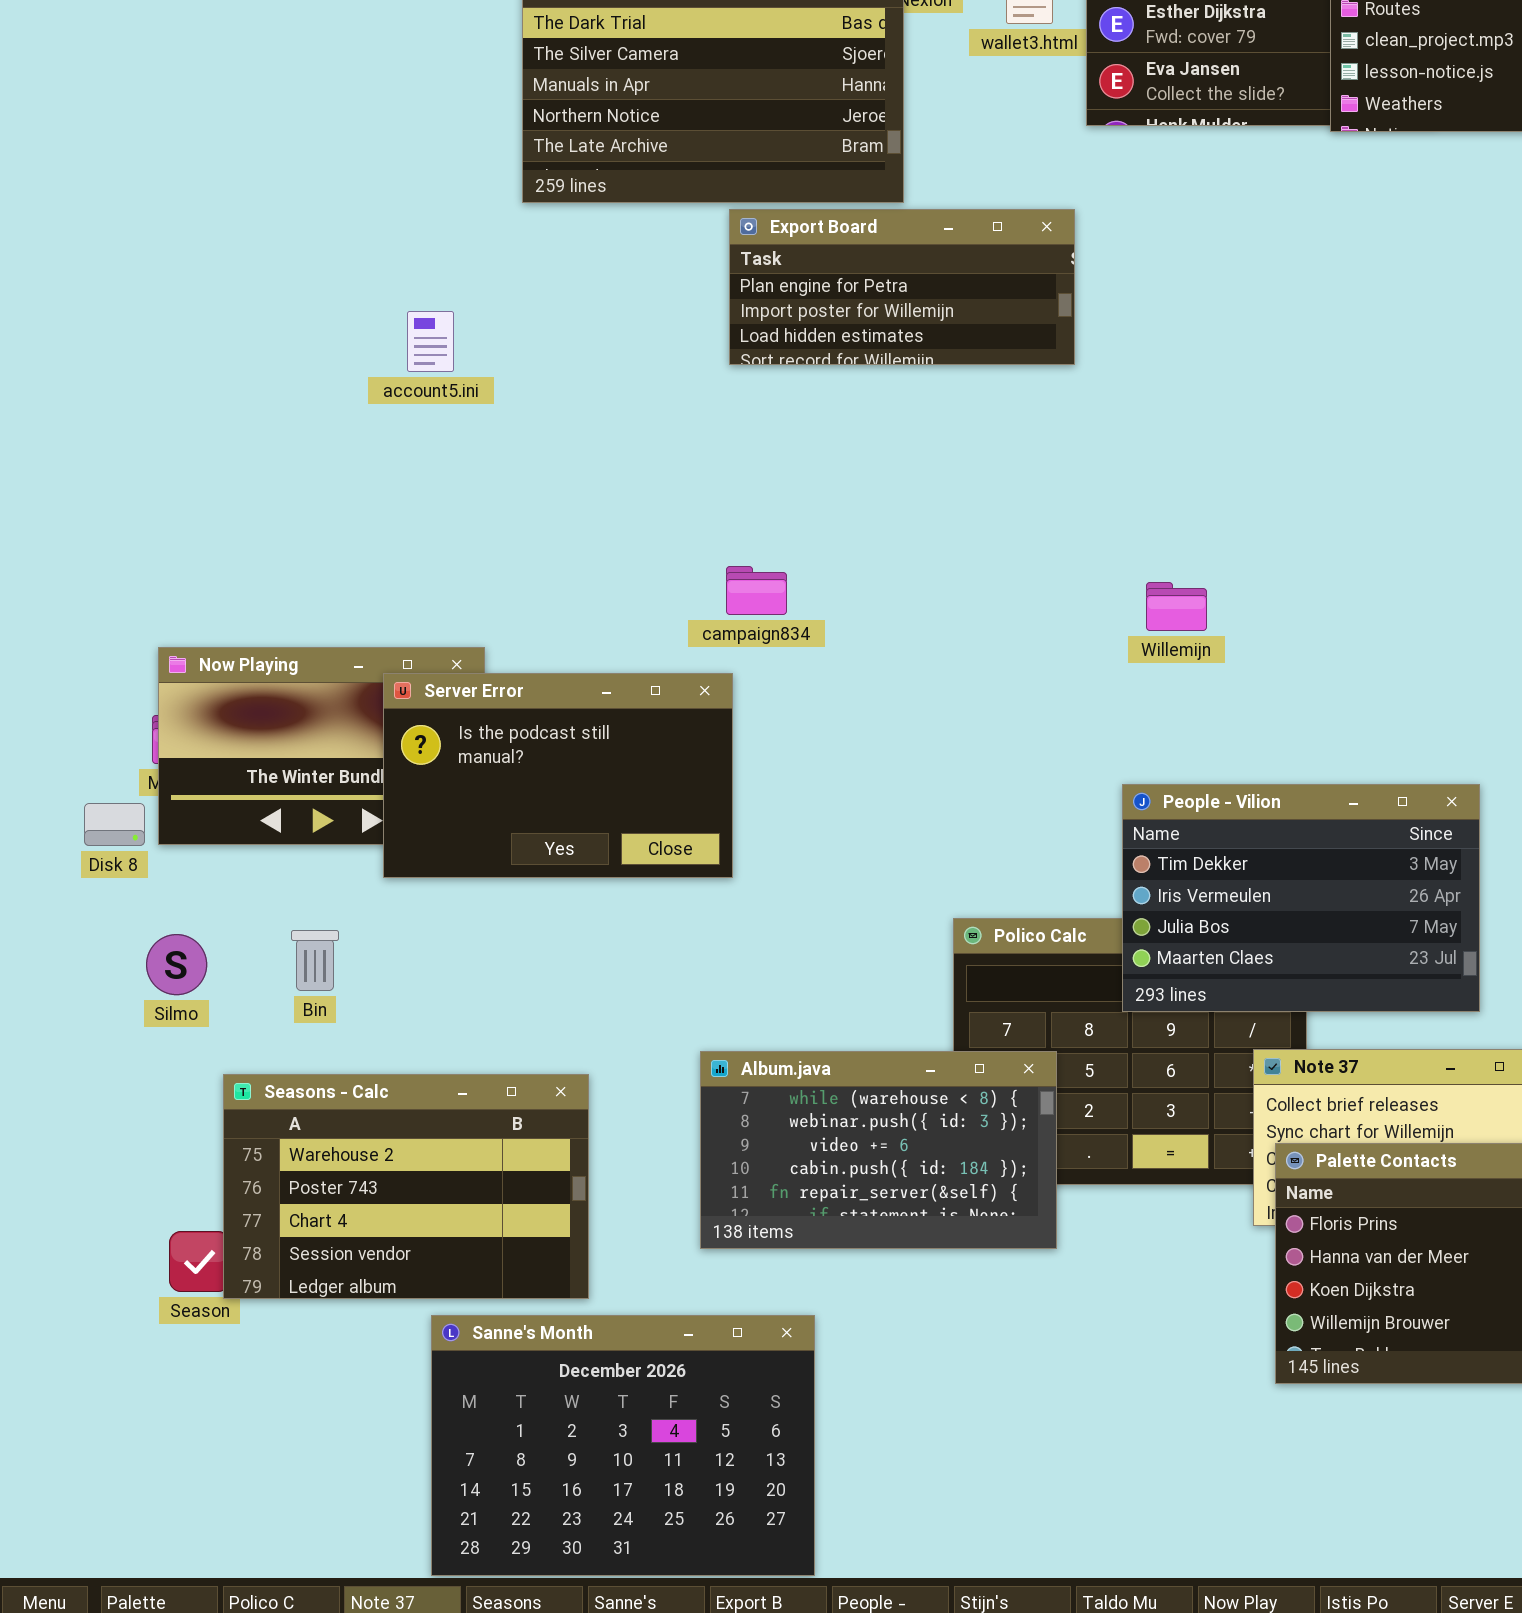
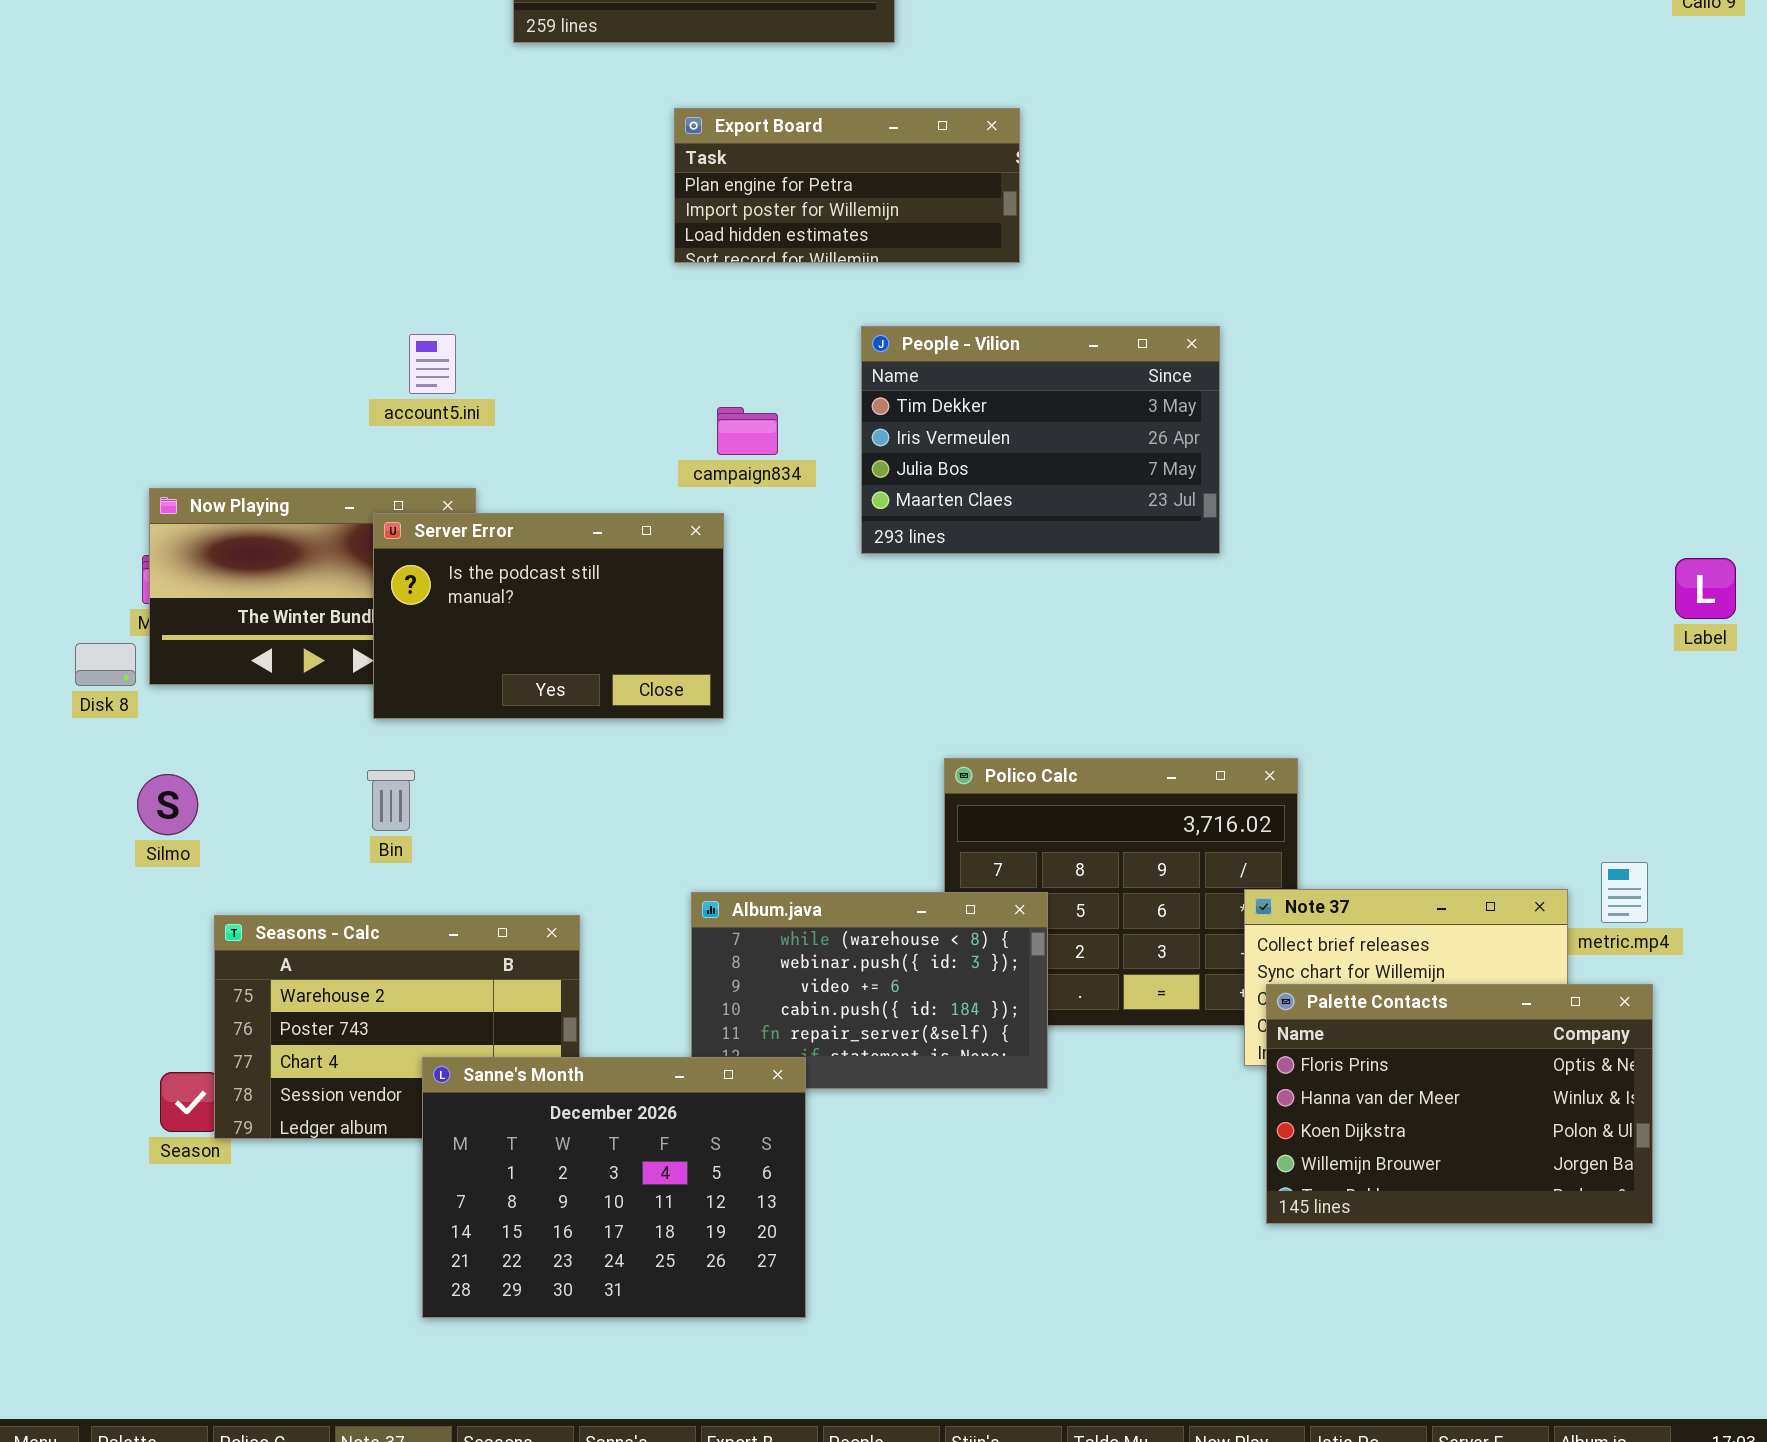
Export Board: [729,209,1075,365] -> [674,108,1020,263], moved
account5.ini: [407,311,454,372] -> [409,334,456,394], moved
People - Vilion: [1122,784,1480,1012] -> [861,326,1220,554], moved
Bin: [291,930,339,991] -> [367,770,415,831], moved
Sanne's Month: [431,1315,815,1576] -> [422,1057,806,1318], moved

